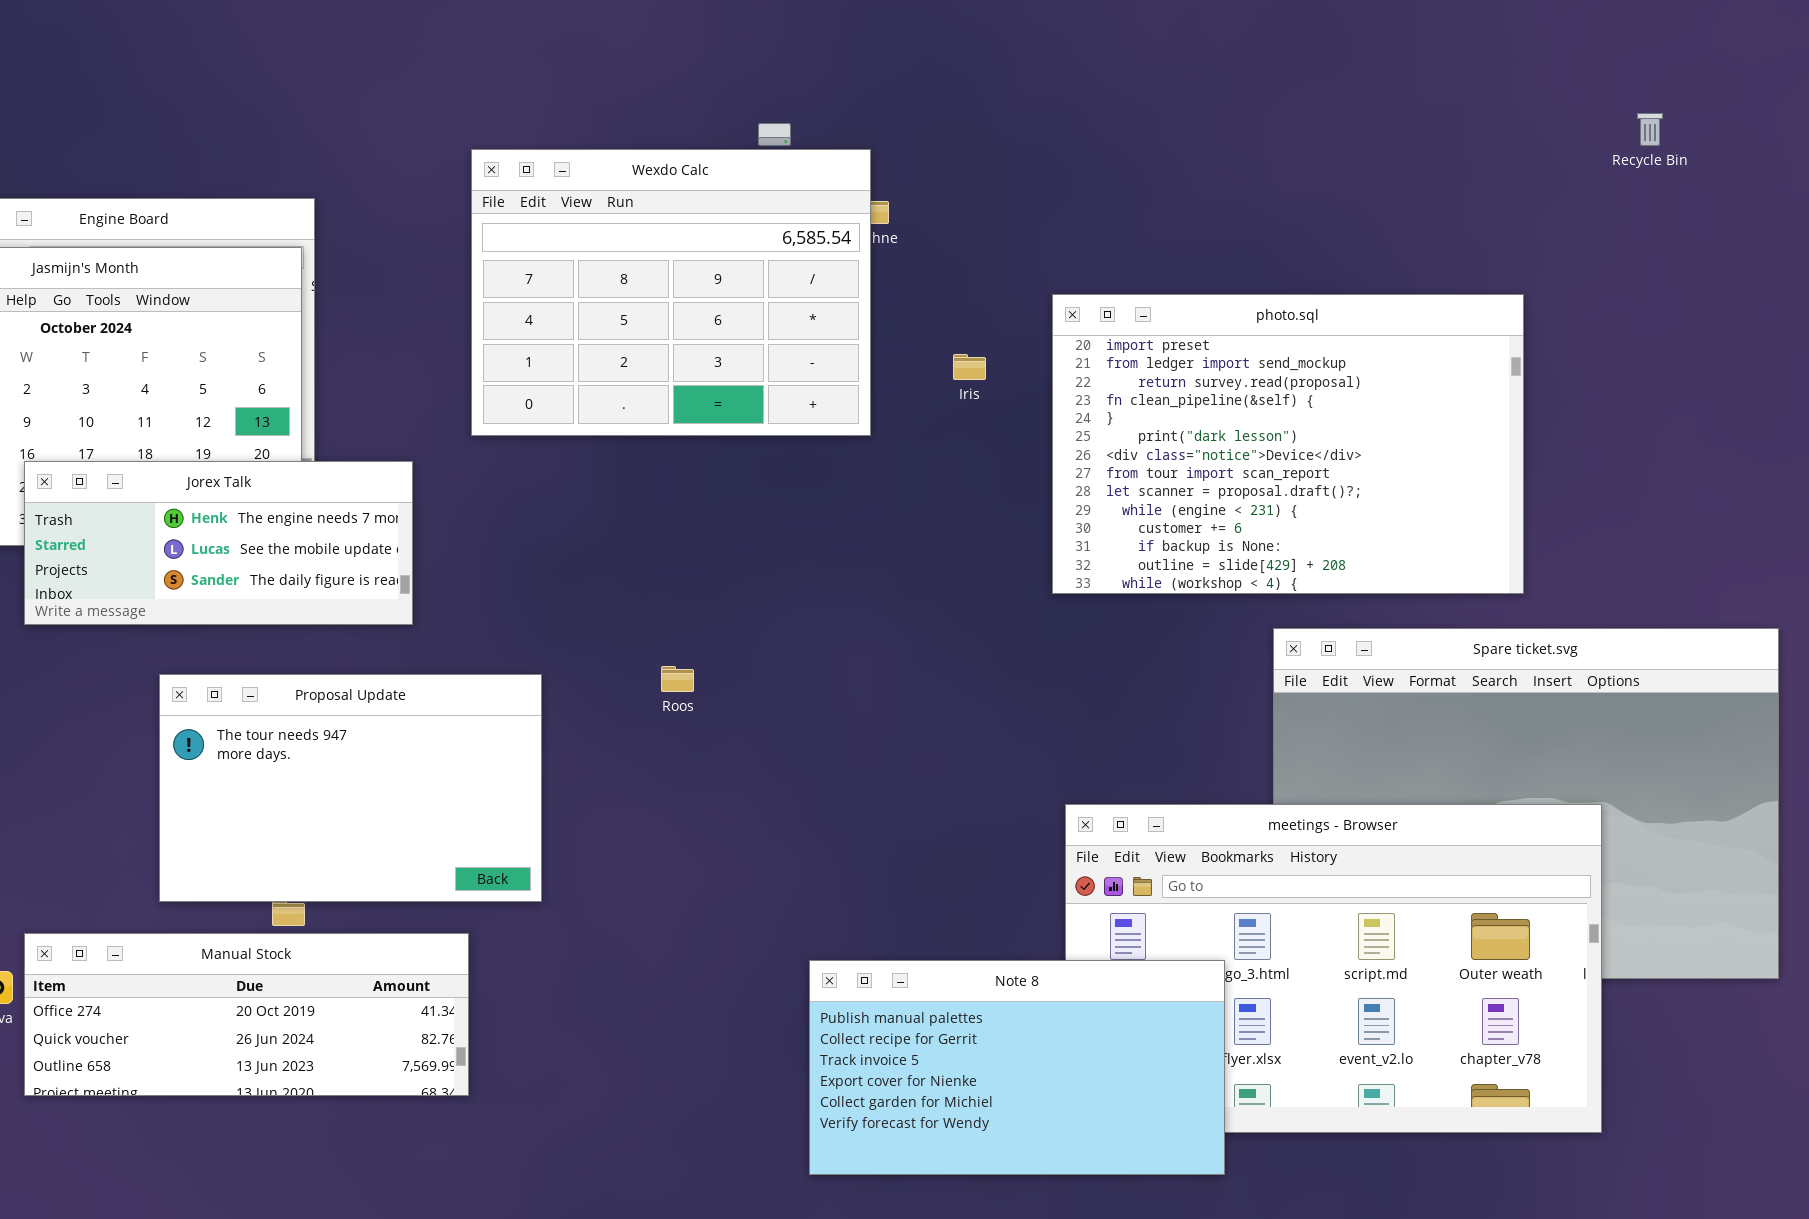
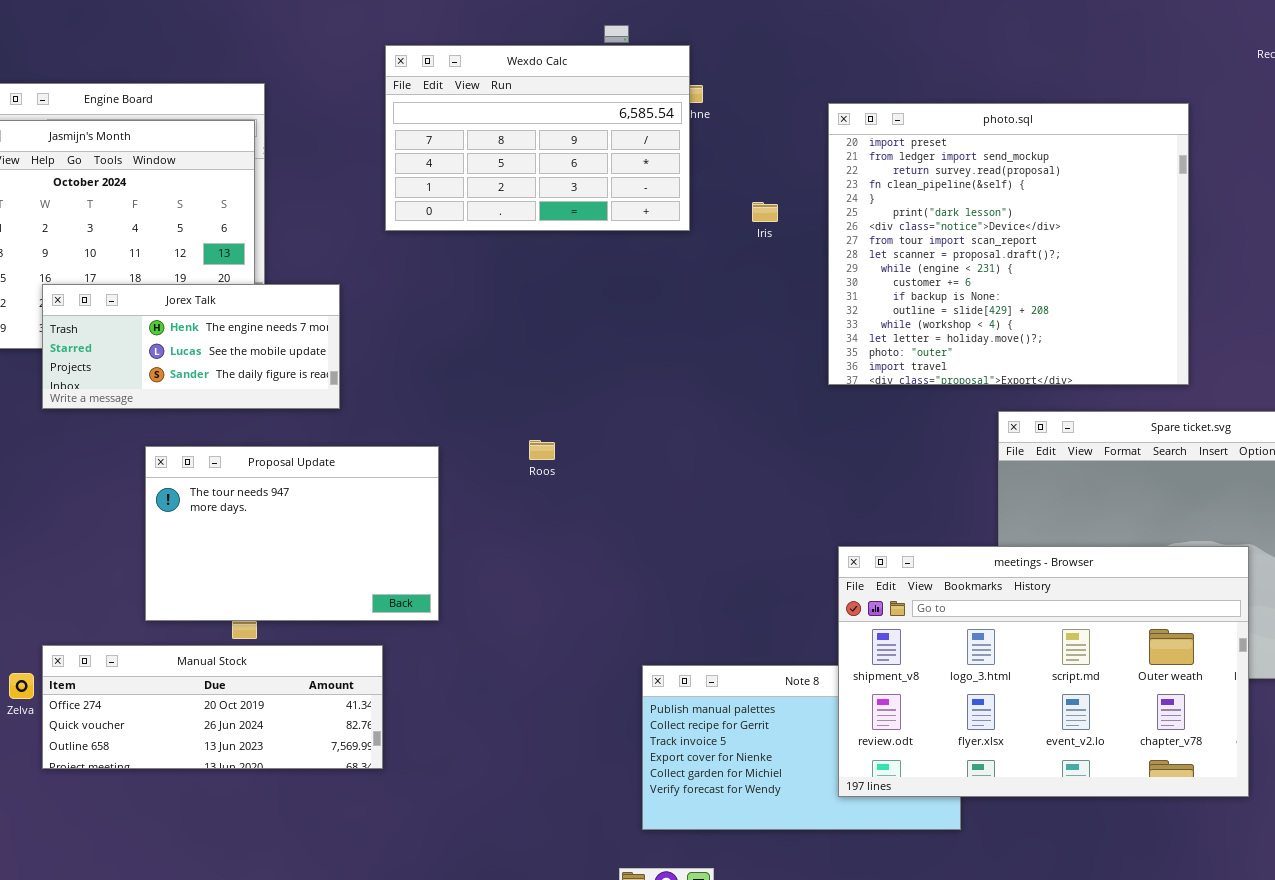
Wexdo Calc: [471,149,871,436] -> [385,45,690,231], resized
photo.sql: [1052,294,1524,594] -> [828,103,1189,385], resized
meetings - Browser: [1065,804,1602,1133] -> [838,546,1249,797], raised

